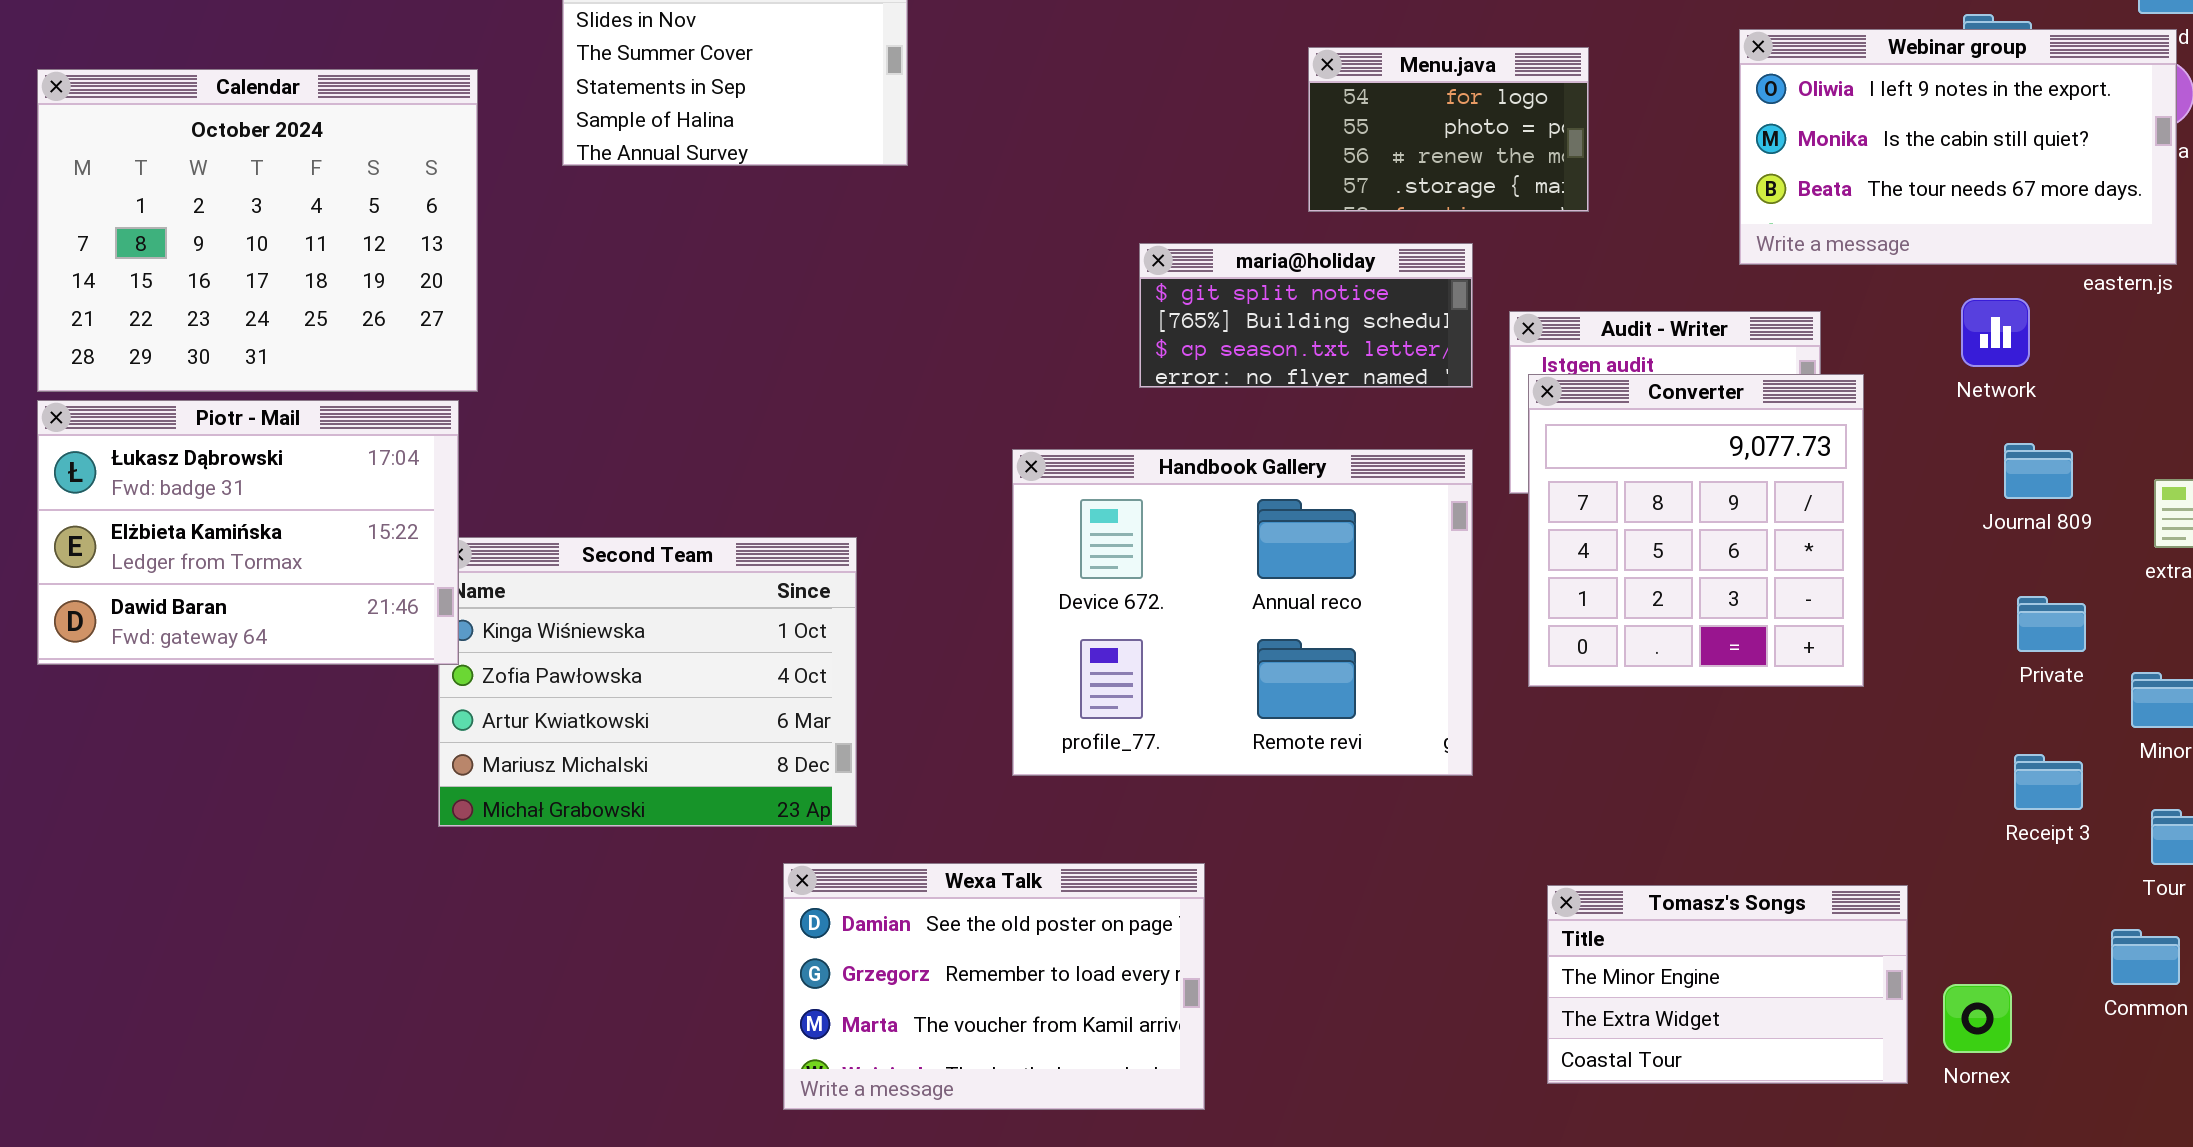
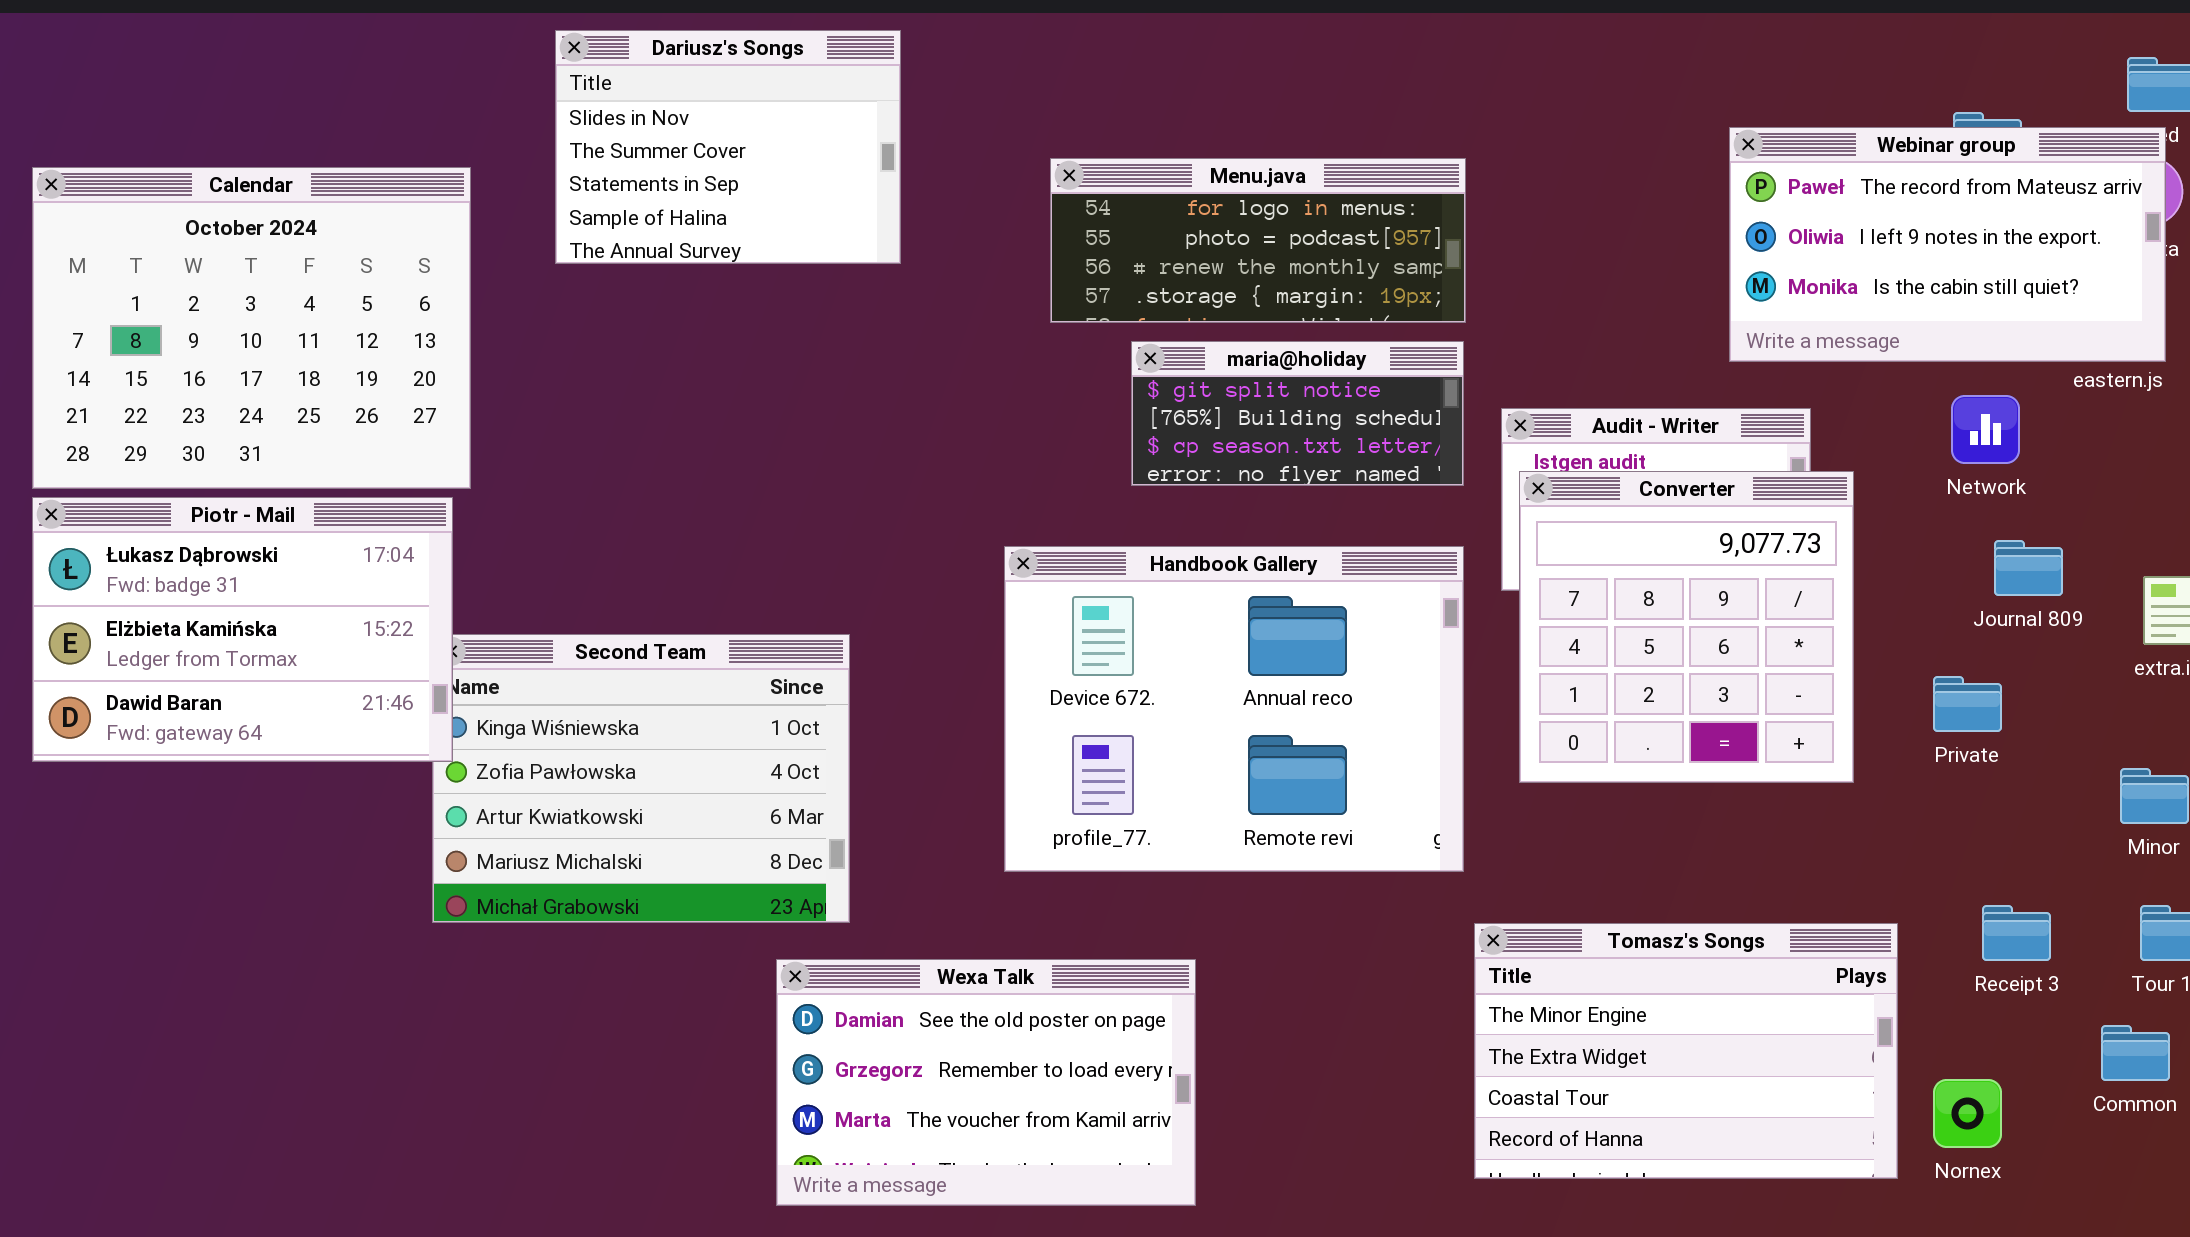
Webinar group: [1739,29,2177,265] -> [1729,127,2166,362], scrolled up 1 row
Menu.java: [1308,47,1589,212] -> [1050,158,1466,323], moved, resized
Private: [2017,596,2086,652] -> [1933,676,2002,732], moved
Receipt 3: [2014,754,2083,810] -> [1982,905,2051,961], moved
Tomasz's Songs: [1547,885,1908,1084] -> [1474,923,1898,1179], resized

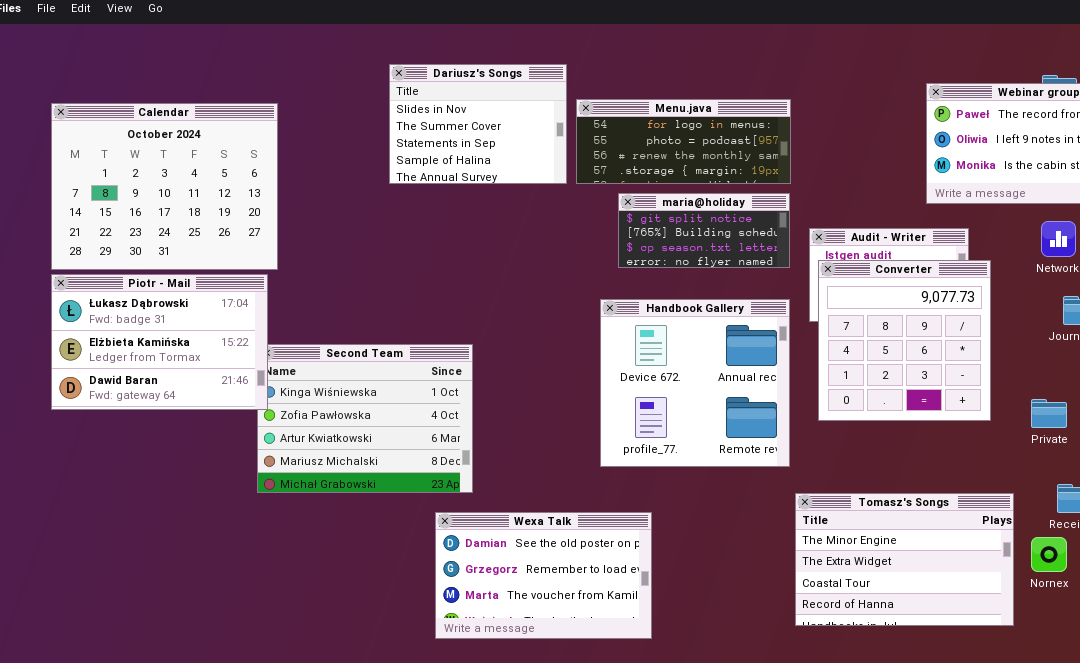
Dariusz's Songs: [555,30,901,264] -> [389,64,567,184], moved
Handbook Gallery: [1004,546,1464,872] -> [600,299,790,467], resized
Private: [1933,676,2002,732] -> [1031,399,1067,428], moved
Nornex: [1933,1079,2002,1148] -> [1031,537,1067,572], moved

